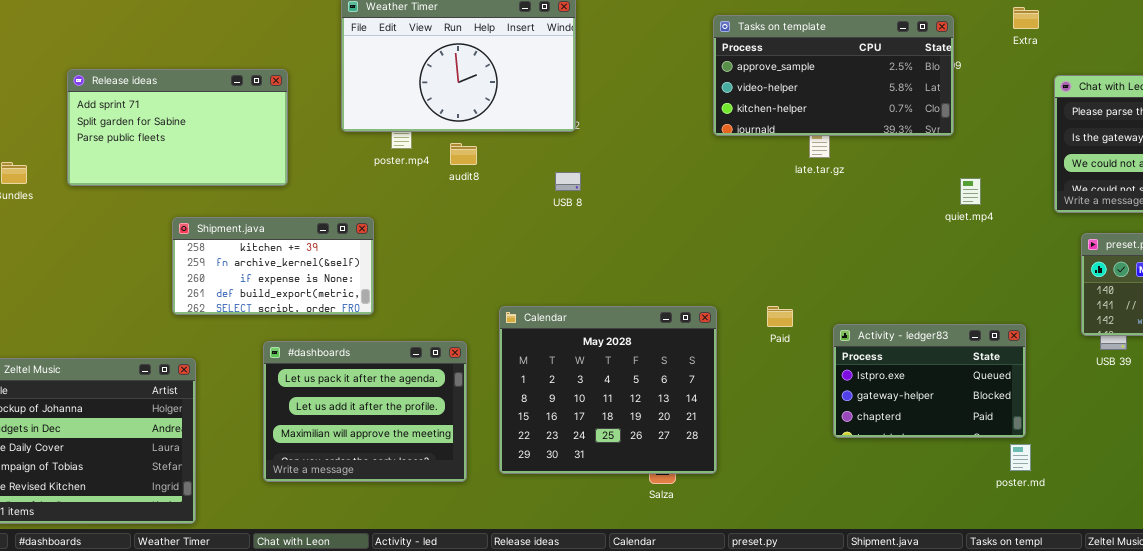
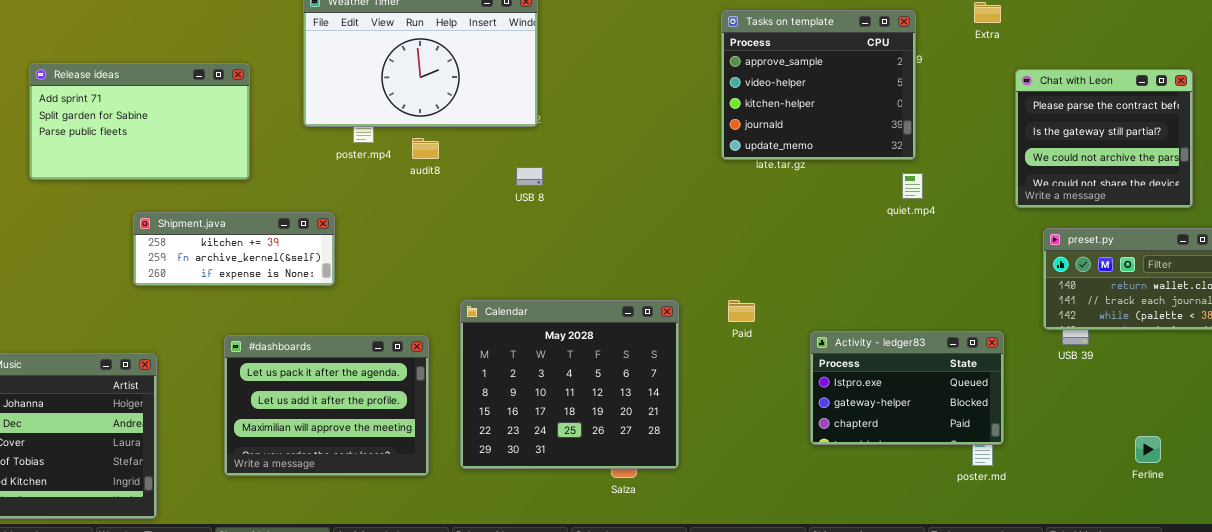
Tasks on template: [713,15,954,136] -> [721,10,916,160], resized
quiet.mp4: [960,178,981,205] -> [902,173,923,199], moved
Shipment.java: [172,217,374,315] -> [133,212,335,286], resized
Activity - ledger83: [833,324,1026,438] -> [810,331,1004,445], moved

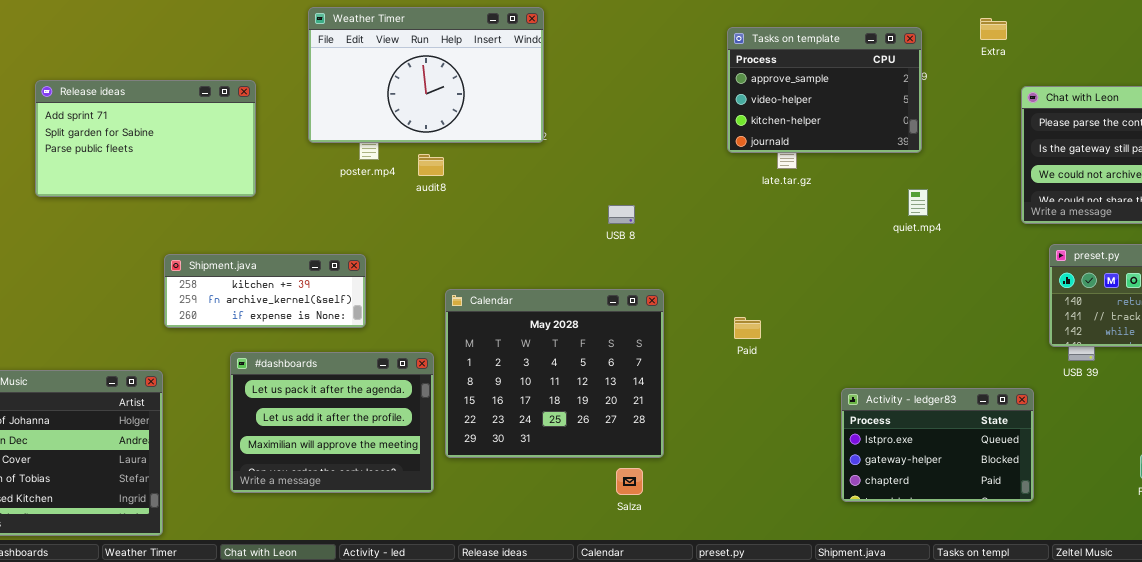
Tasks on template: [721,10,916,160] -> [727,27,922,153], resized
USB 8: [516,167,543,186] -> [608,205,635,224], moved
Shipment.java: [133,212,335,286] -> [164,254,366,328], moved
Calendar: [460,300,679,469] -> [445,289,664,458], moved
Activity - ledger83: [810,331,1004,445] -> [841,388,1034,502], moved

